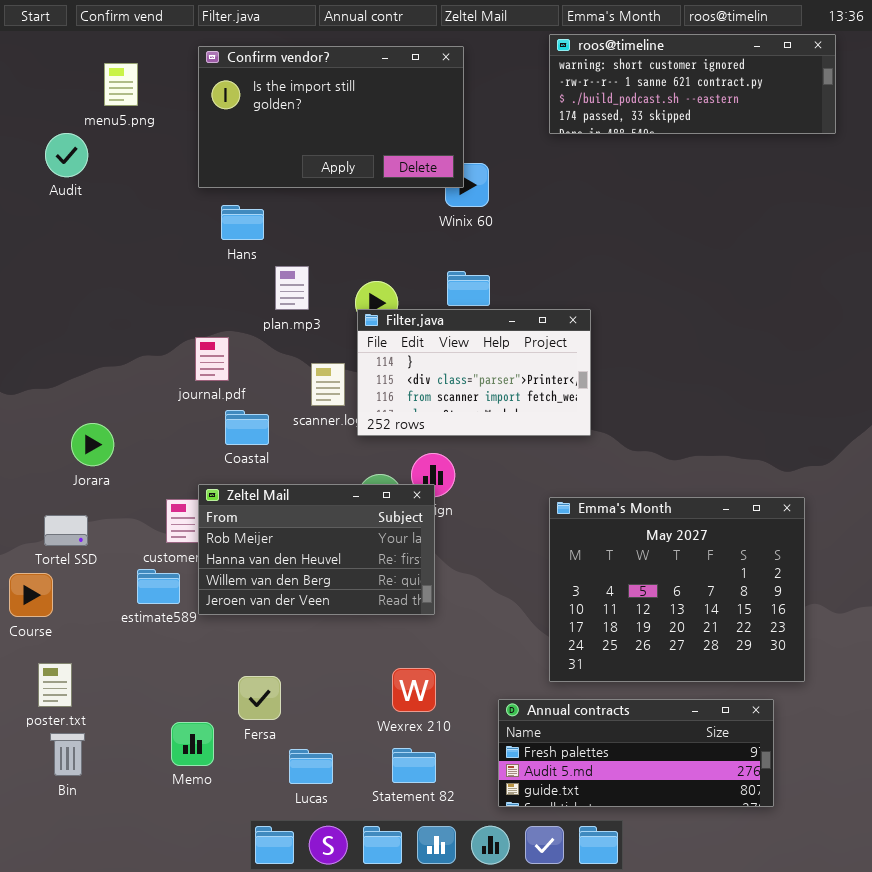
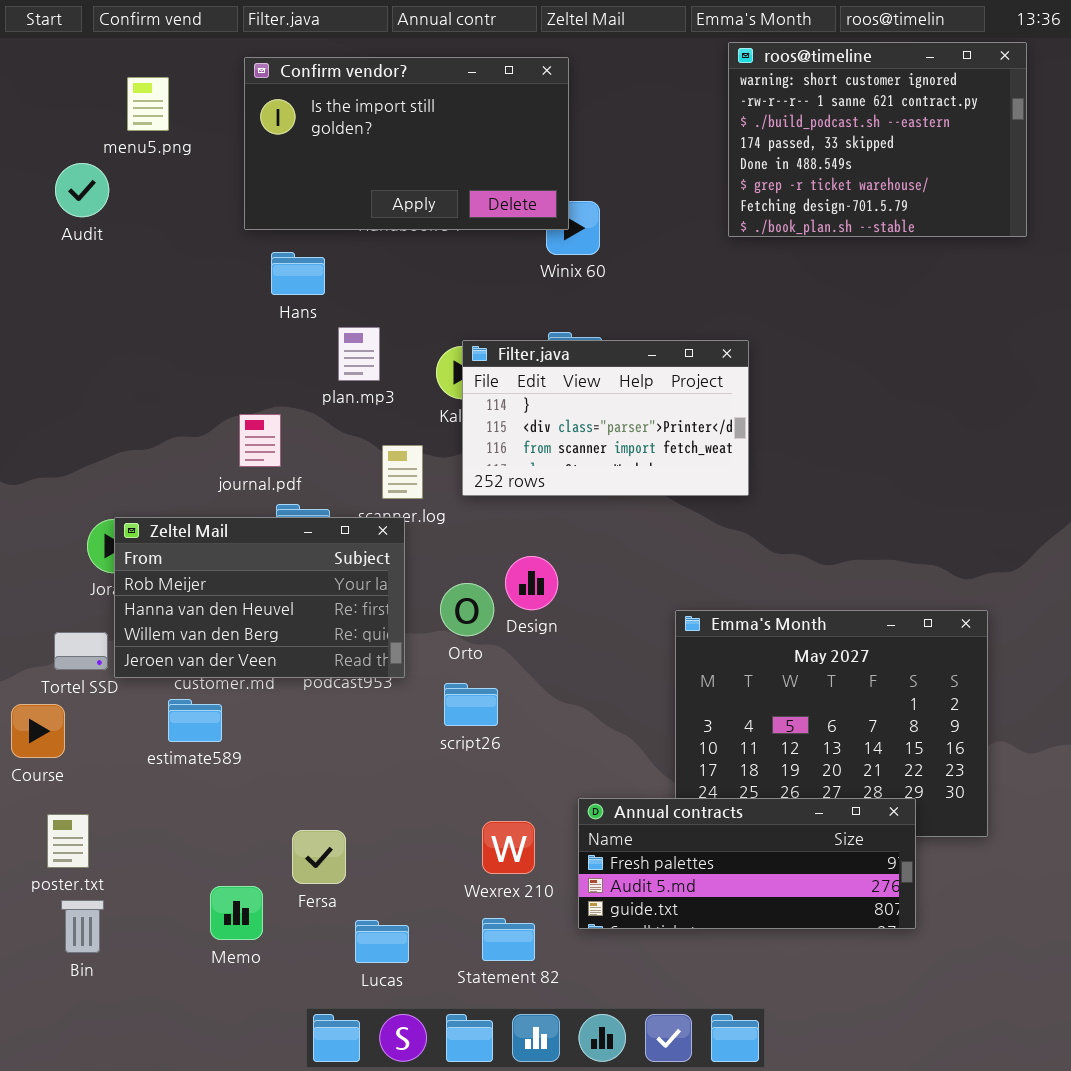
roos@timeline: [549,34,836,134] -> [728,42,1027,237], resized
Filter.java: [357,309,591,436] -> [462,340,749,496], moved
Zeltel Mail: [198,484,435,615] -> [114,517,405,678], moved
Annual contracts: [498,699,774,807] -> [578,798,916,929], moved

